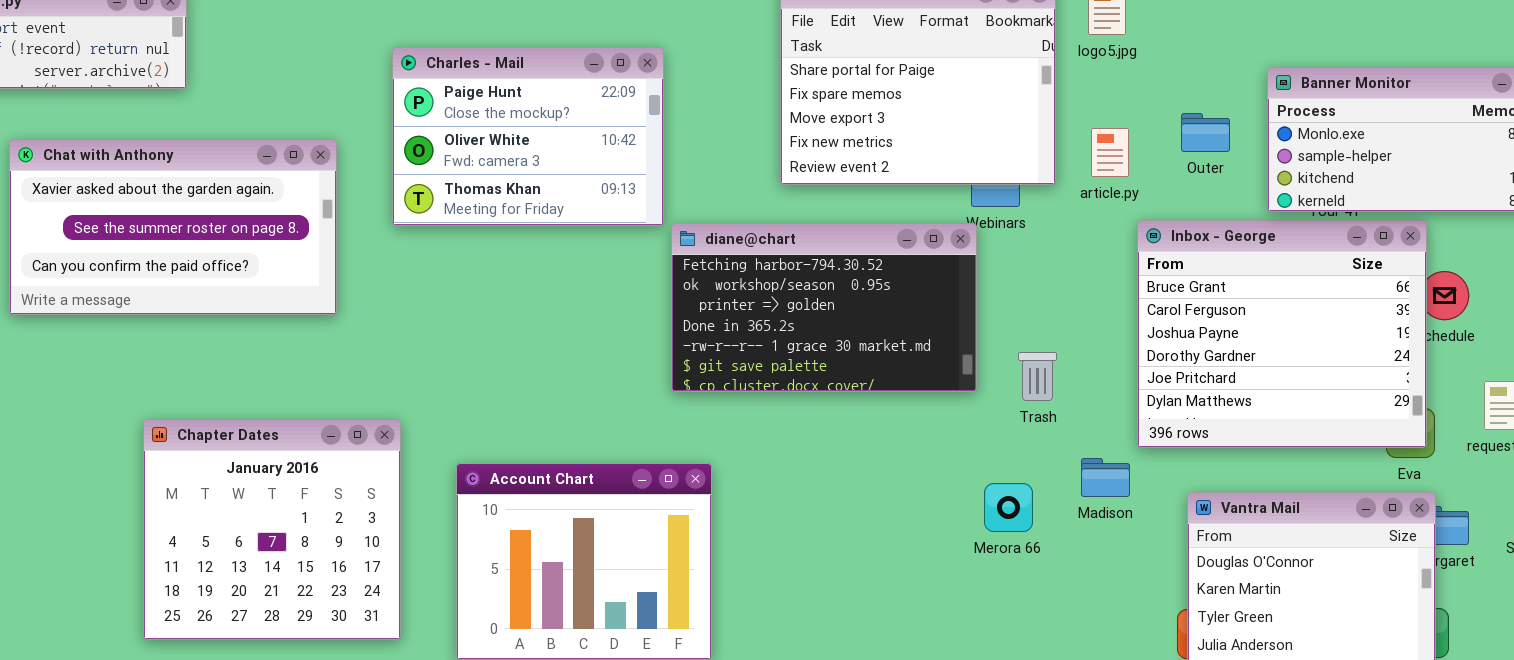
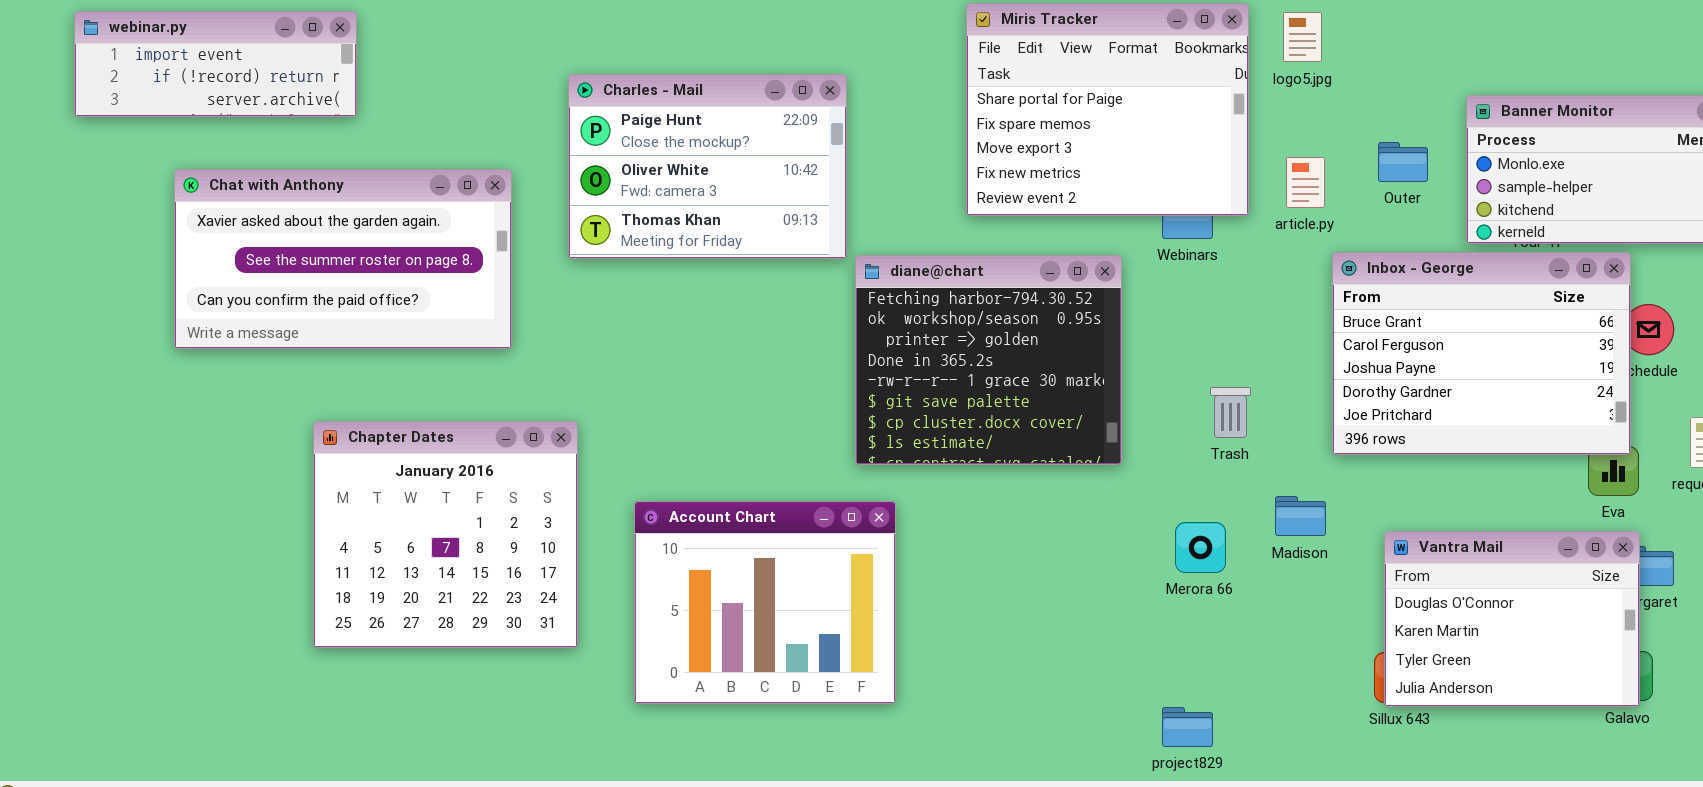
Inbox - George: [1137,220,1427,448] -> [1332,252,1631,455], resized
diane@chart: [671,223,977,392] -> [855,255,1122,465], resized
Chapter Dates: [143,419,401,640] -> [313,421,578,648], moved

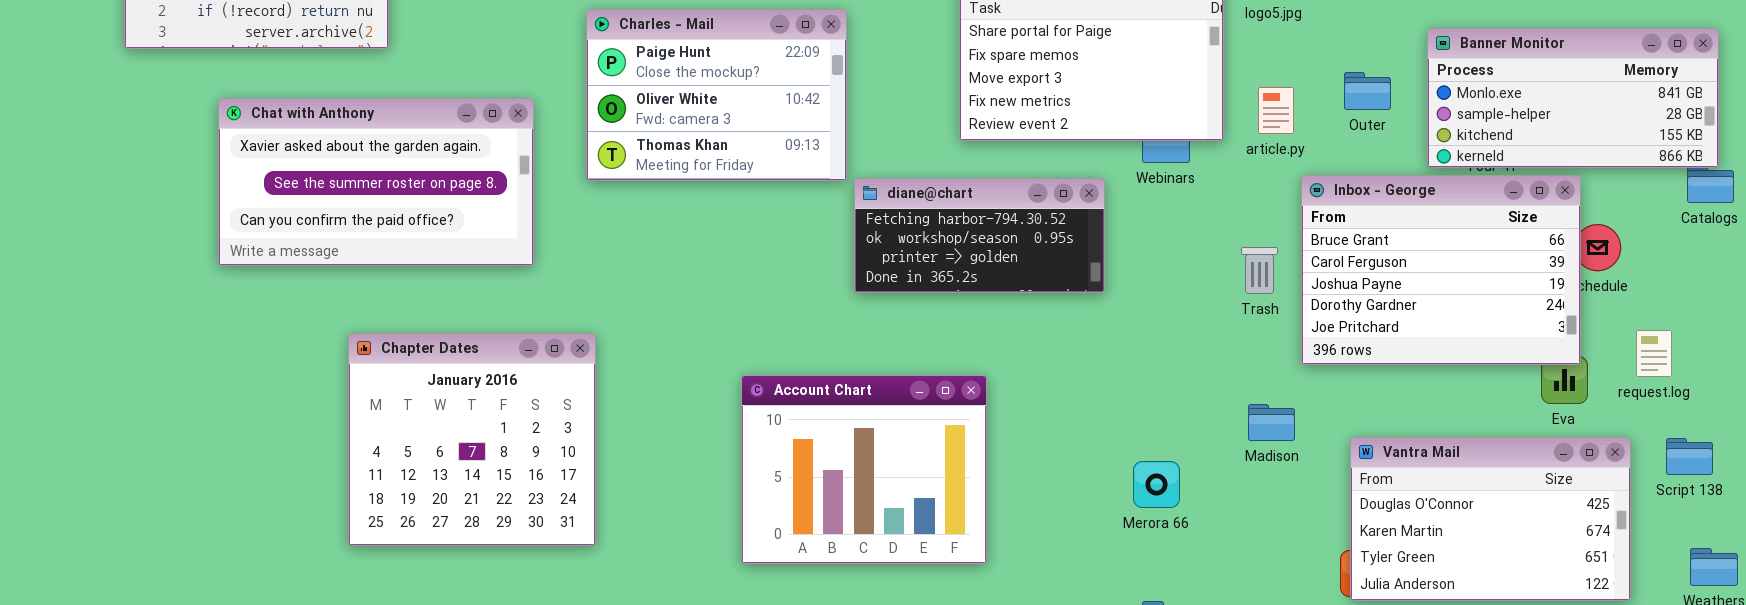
diane@chart: [855,255,1122,465] -> [854,178,1105,293], resized
Trash: [1210,387,1251,438] -> [1241,247,1278,294], moved
Account Chart: [634,501,896,704] -> [741,375,987,564], moved
Merora 66: [1175,522,1226,573] -> [1133,461,1180,508], moved
Vantra Mail: [1384,531,1640,707] -> [1350,437,1631,601], resized

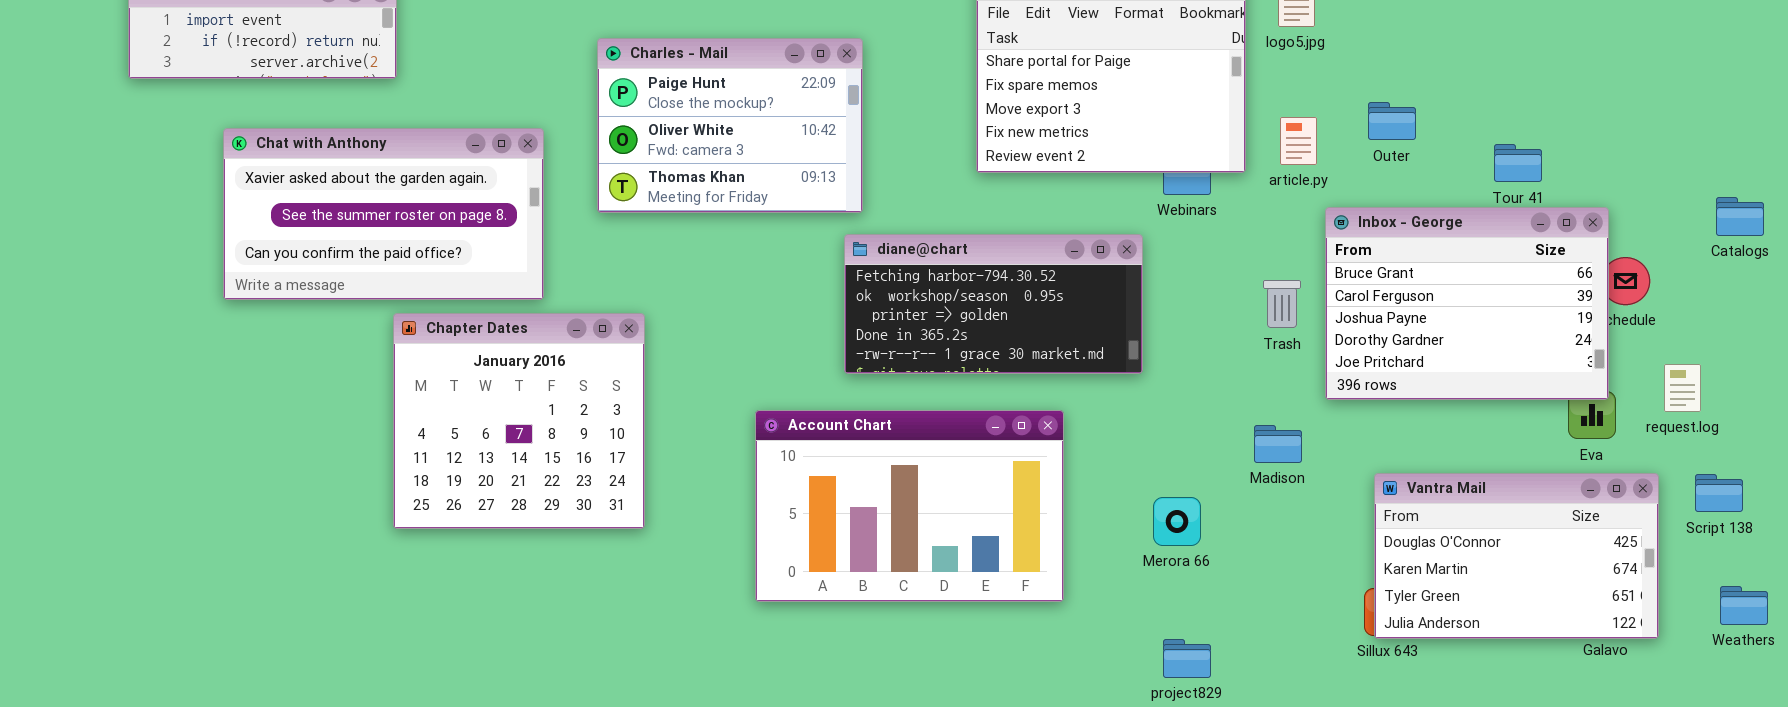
Banner Monitor: [1427,28,1719,168] -> none, closed
diane@chart: [854,178,1105,293] -> [844,234,1143,374], moved, resized
Chapter Dates: [348,333,596,546] -> [393,313,645,529], moved
Account Chart: [741,375,987,564] -> [755,410,1064,602], resized
Madison: [1248,404,1295,441] -> [1254,425,1302,463], moved

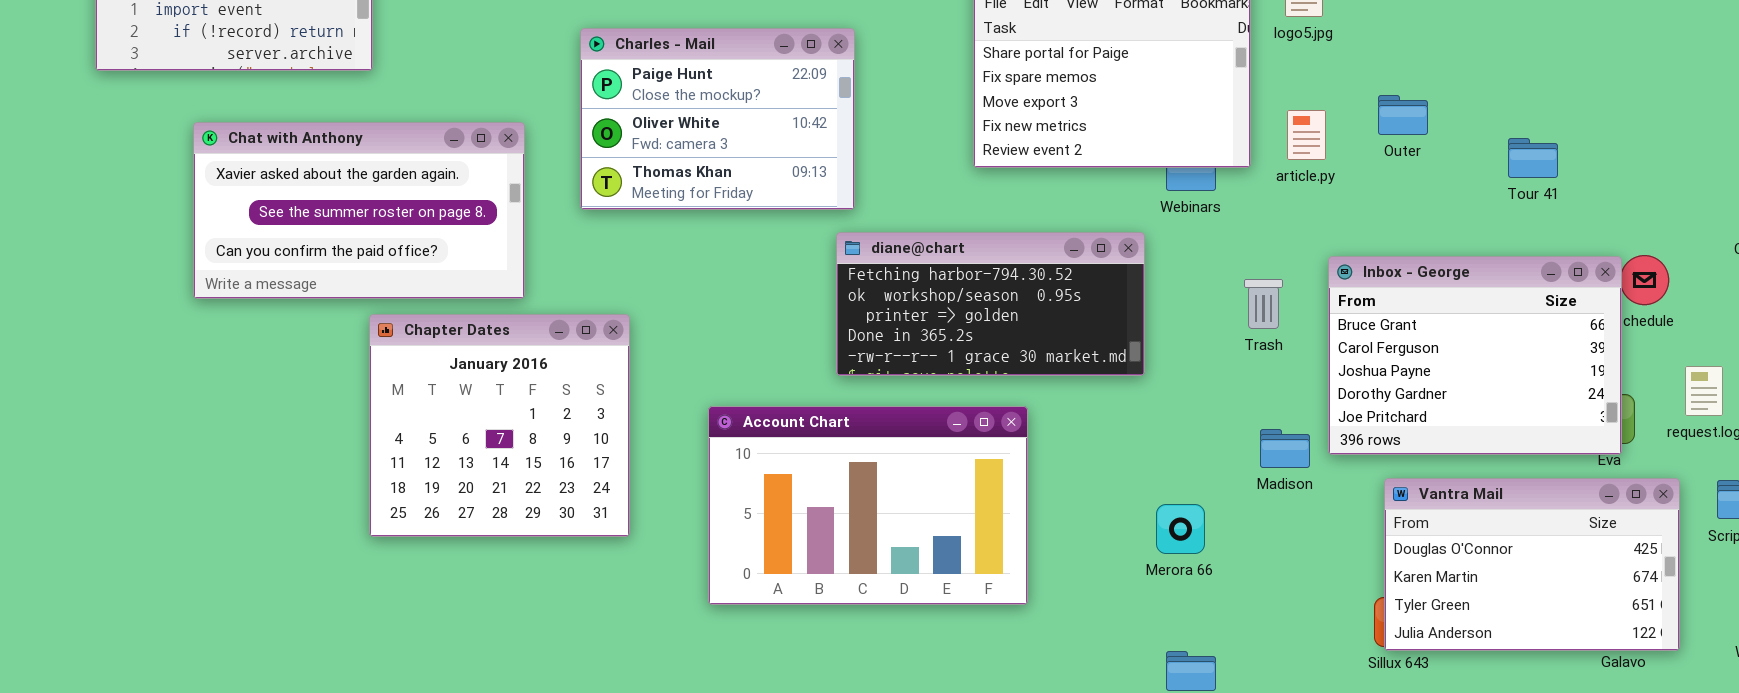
Inbox - George: [1325,207,1609,400] -> [1328,256,1622,455], moved
Trash: [1263,280,1301,328] -> [1244,279,1283,329], moved
Account Chart: [755,410,1064,602] -> [708,406,1028,605], moved

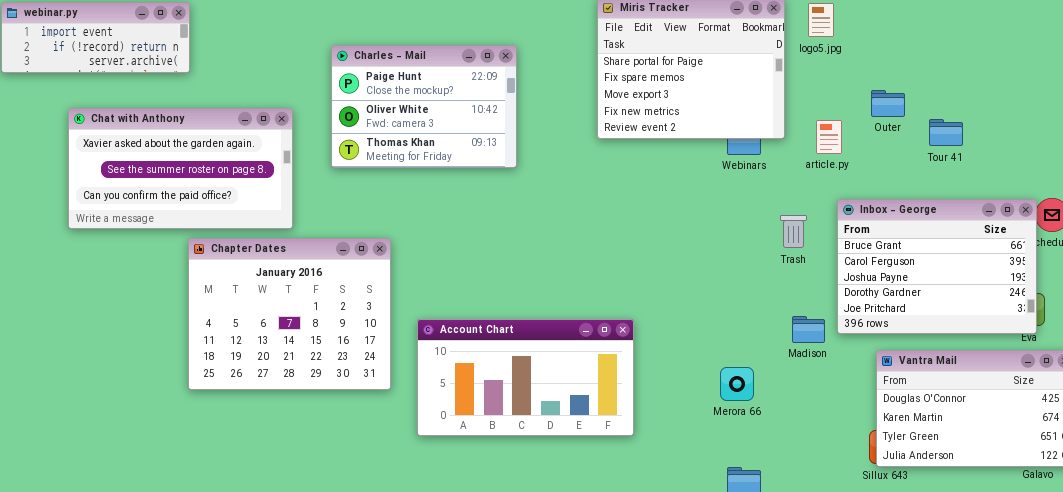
article.py: [1287,110,1326,160] -> [816,120,842,154], moved
Tour 41: [1508,138,1558,178] -> [929,119,963,146], moved
diane@chart: [836,232,1145,376] -> none, closed
Chapter Dates: [369,314,630,537] -> [188,238,391,390], resized
Account Chart: [708,406,1028,605] -> [417,319,634,436], resized

